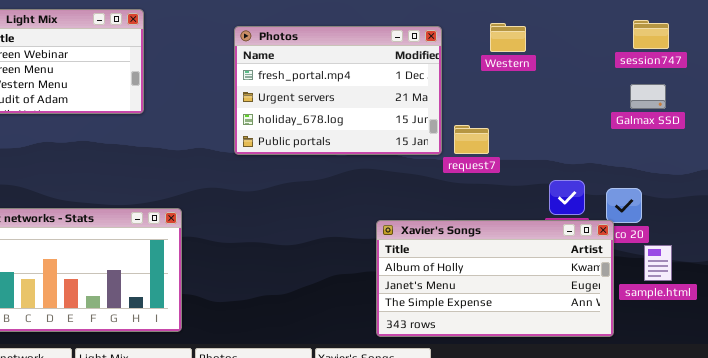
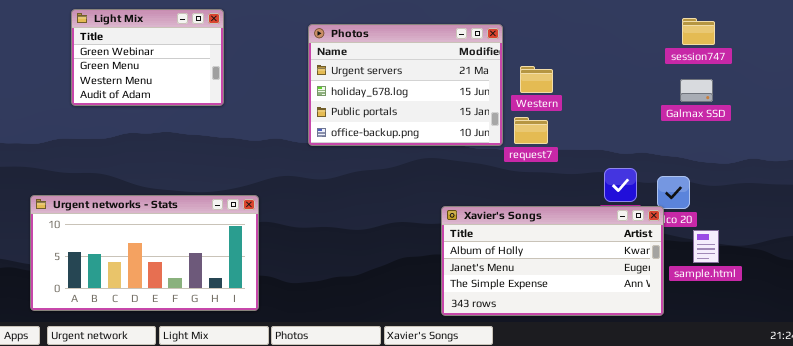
Western: [490,23,526,52] -> [520,66,553,93], moved
Photos: [234,26,442,155] -> [308,24,503,146], scrolled down 1 row

